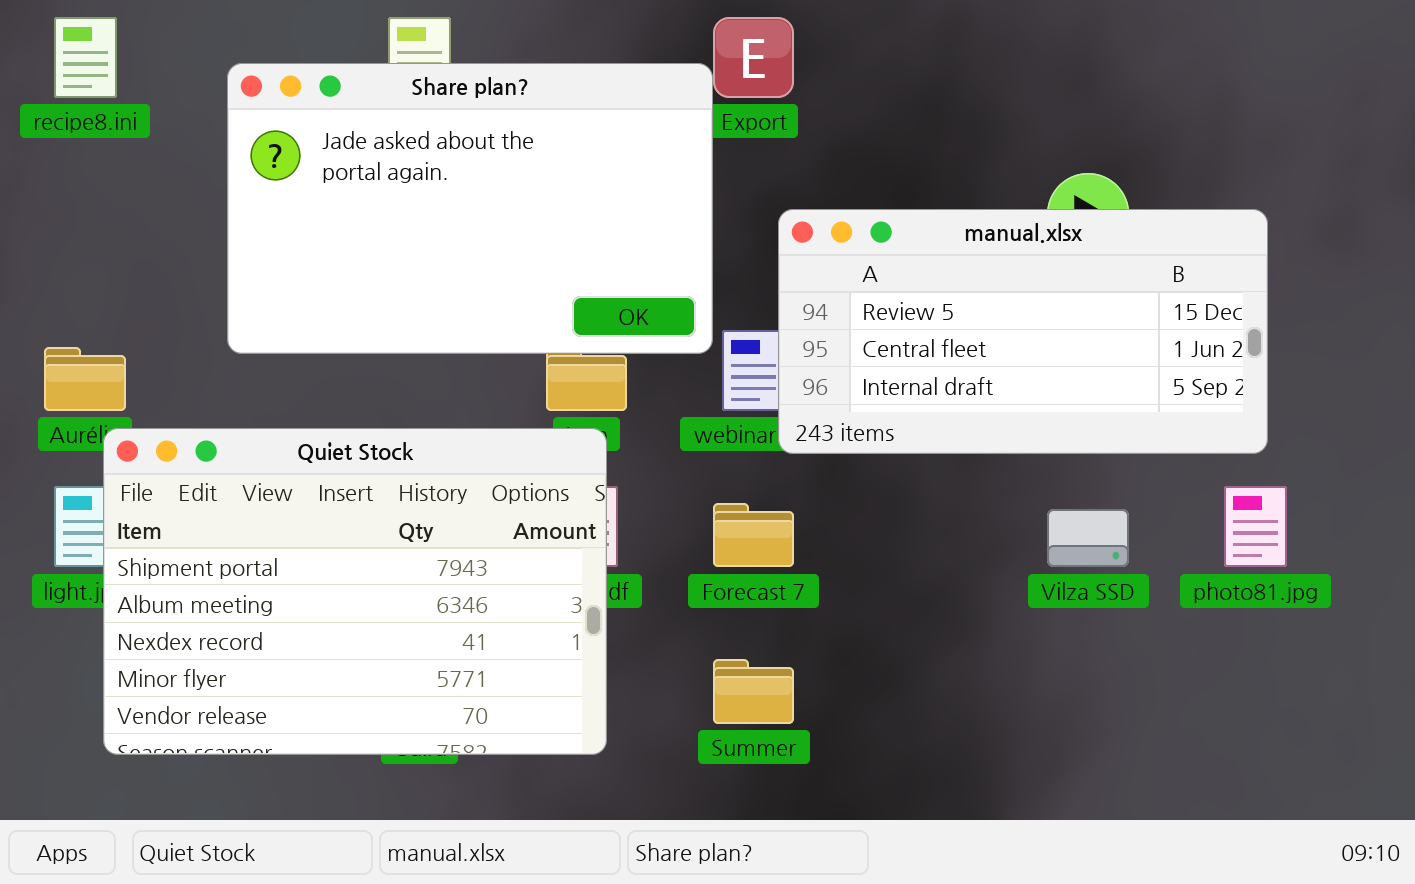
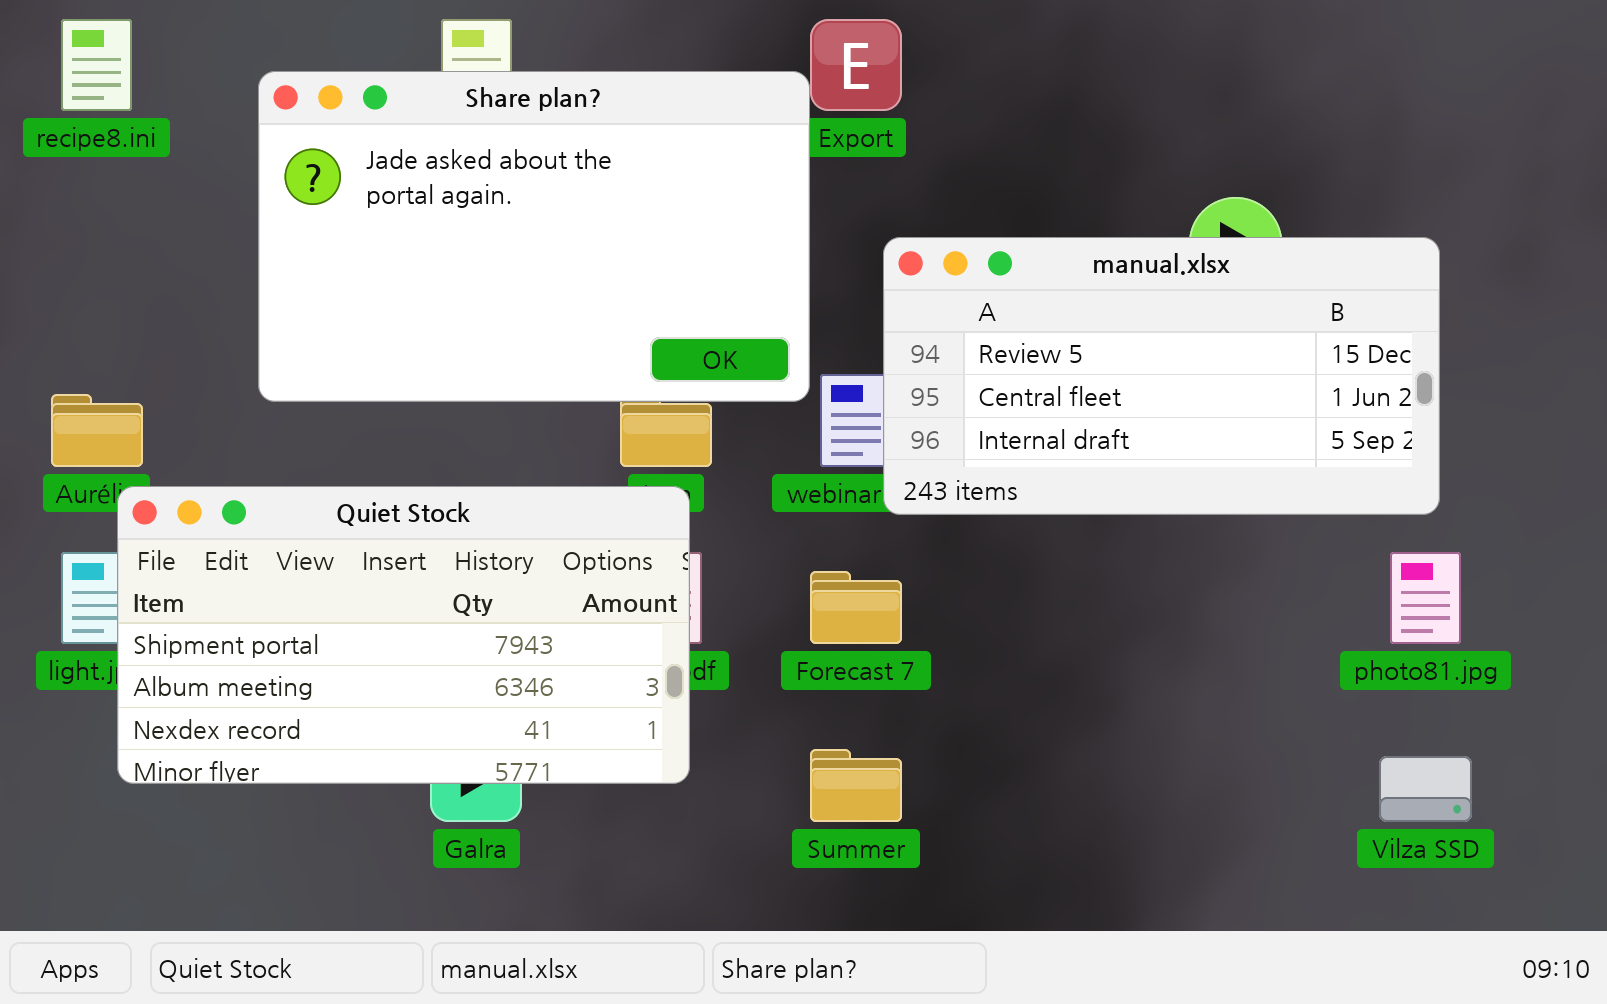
Quiet Stock: [103,428,607,755] -> [117,486,690,784], resized
Vilza SSD: [1047,509,1129,567] -> [1379,756,1472,822], moved

